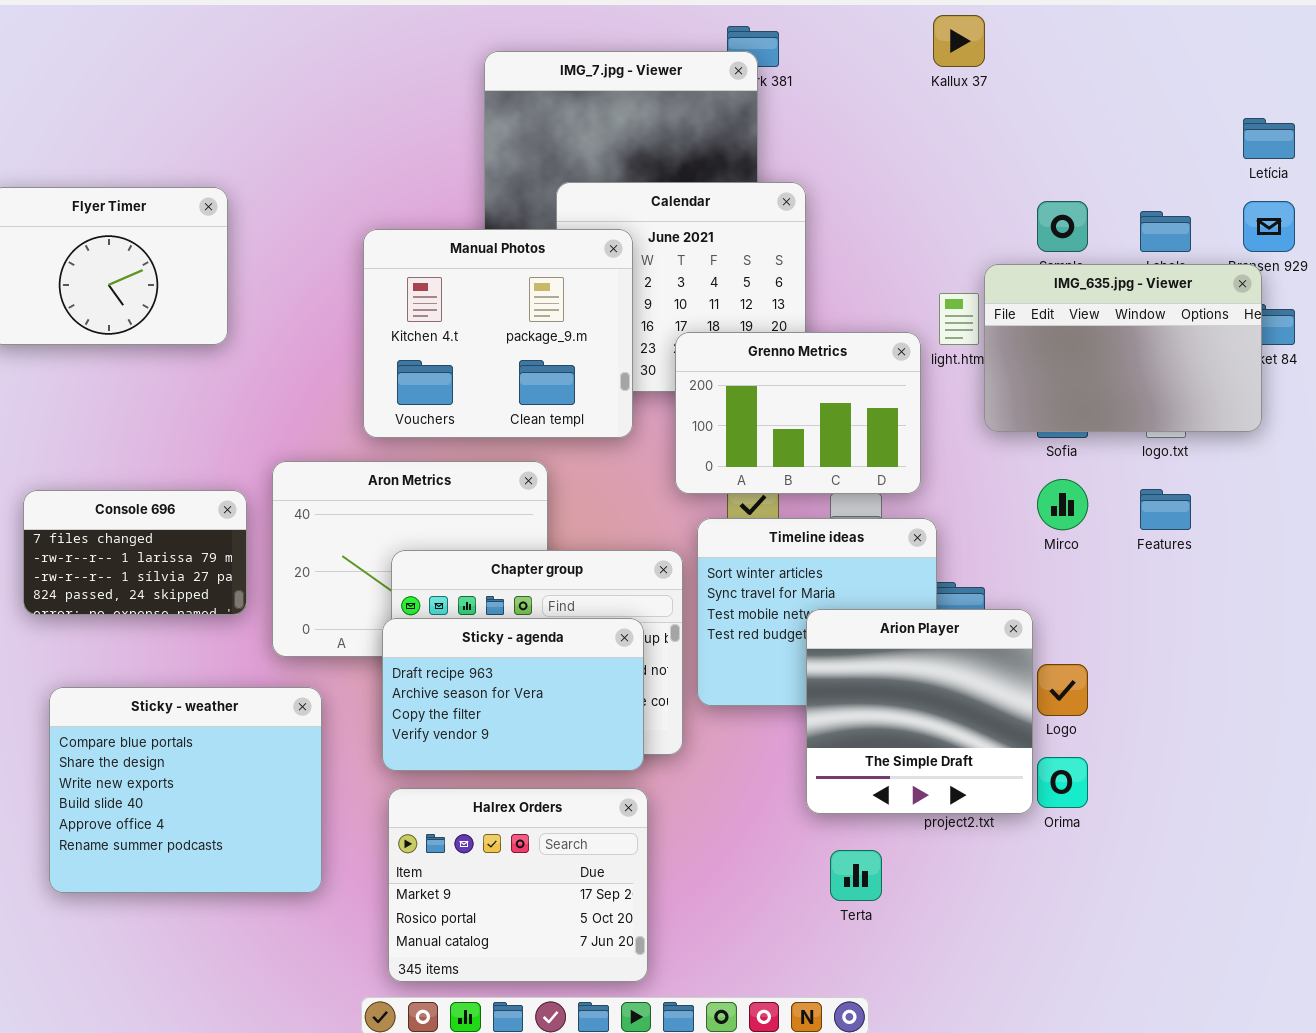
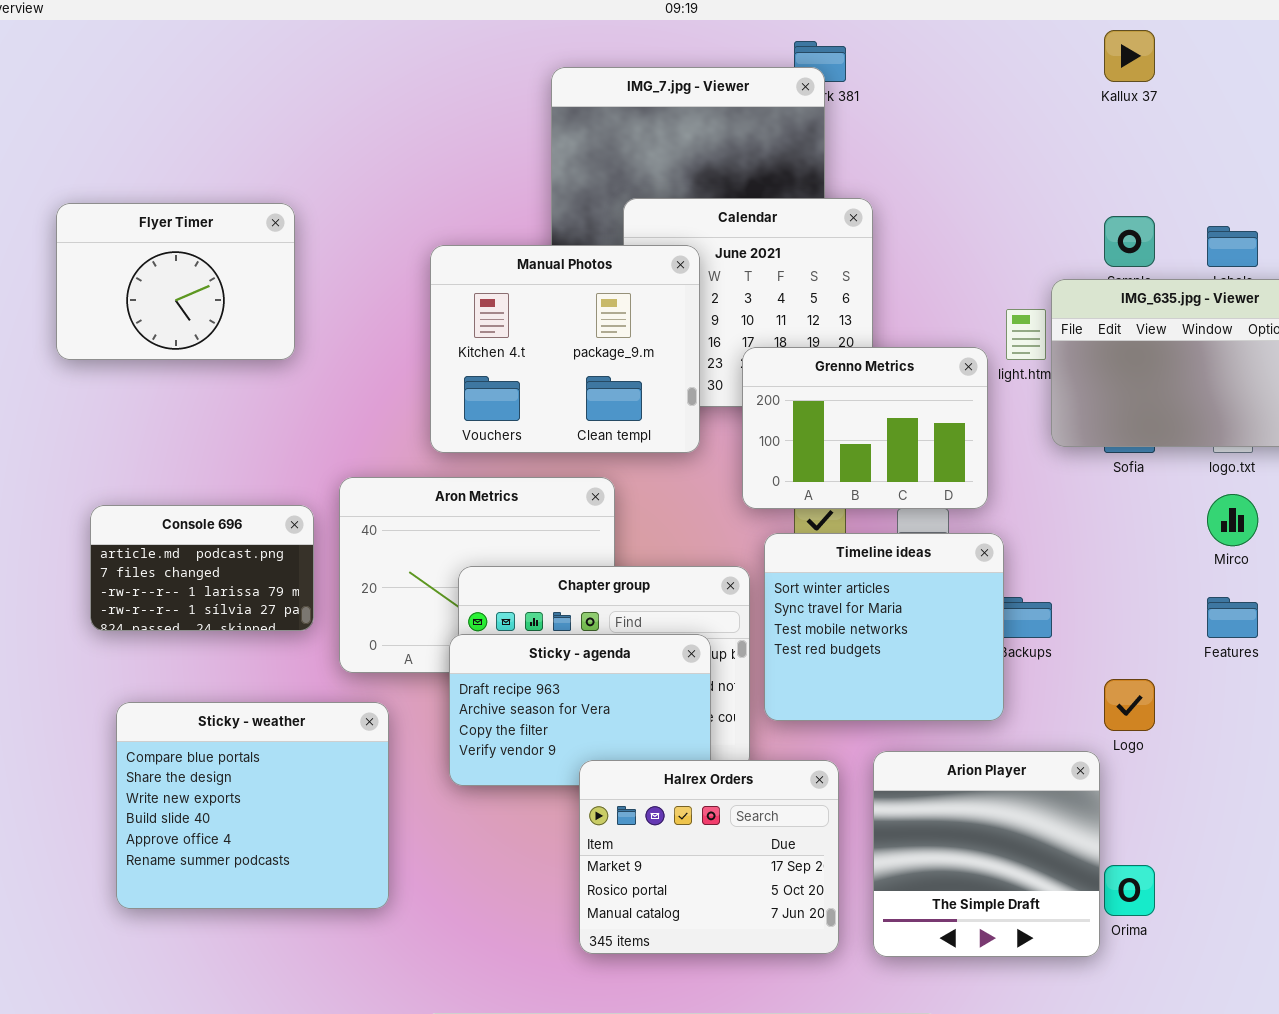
Kallux 37: [933,15,985,67] -> [1104,30,1155,82], moved
Mirco: [1037,479,1088,530] -> [1207,494,1258,546], moved
Features: [1140,489,1191,530] -> [1207,597,1258,638], moved
Console 696: [23,490,247,615] -> [90,505,314,631], scrolled up 1 row
Arion Player: [806,609,1033,814] -> [873,751,1100,957], moved
Orima: [1037,757,1088,808] -> [1104,865,1155,916], moved
Halrex Orders: [388,788,648,982] -> [579,760,839,954], moved

